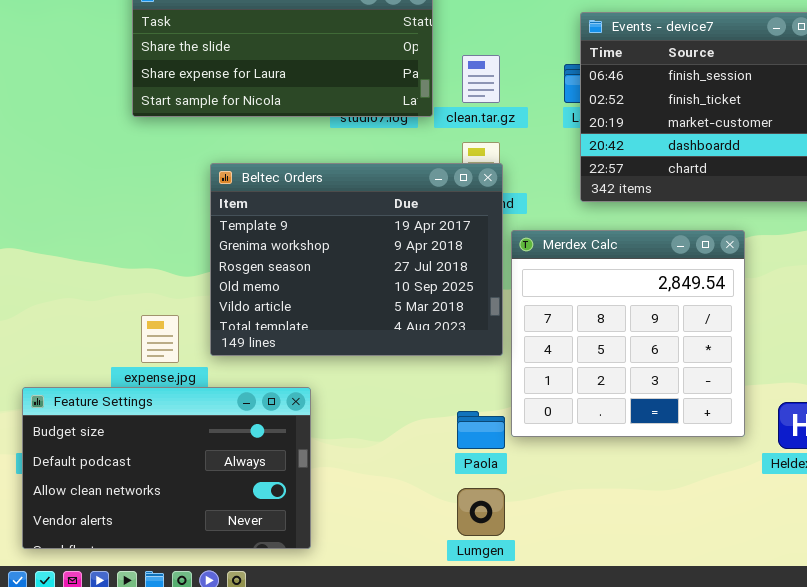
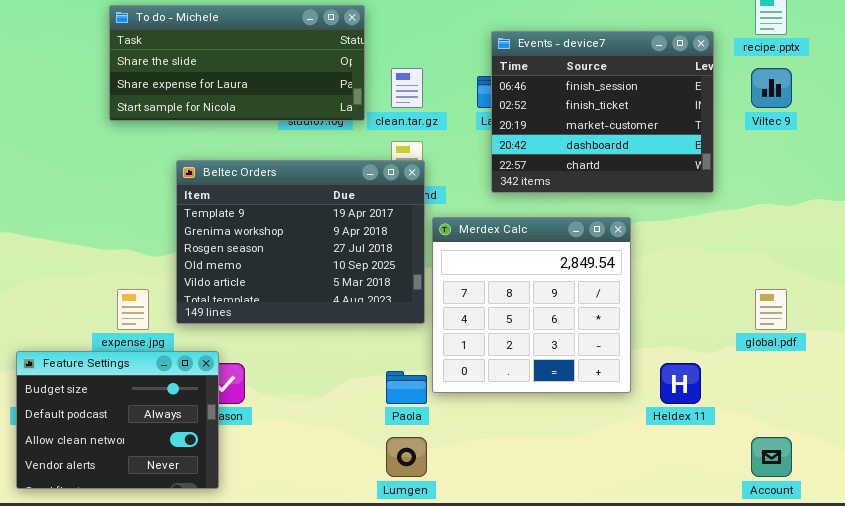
Feature Settings: [22,387,311,549] -> [16,351,219,489], resized

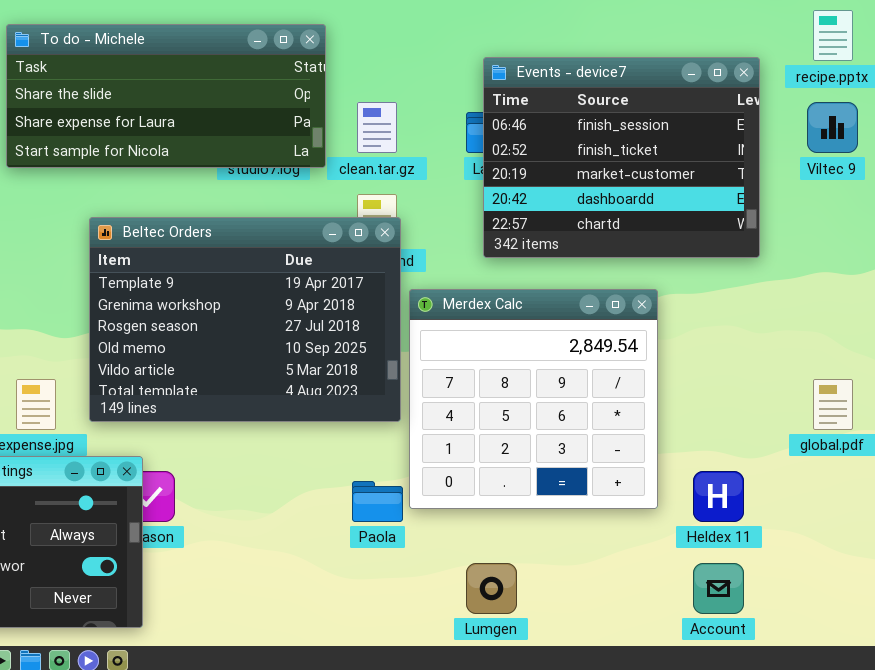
Lumgen: [386,437,427,477] -> [466,563,517,614], moved
Account: [751,437,792,477] -> [693,563,744,614], moved

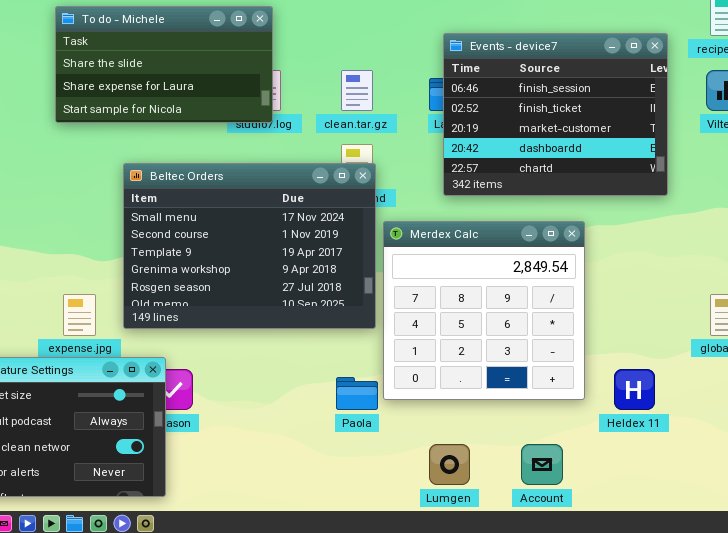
To do - Michele: [6,24,326,168] -> [55,6,273,123], resized
Beltec Orders: [89,217,401,422] -> [123,163,376,329], scrolled up 2 rows
Account: [693,563,744,614] -> [521,444,563,485], moved

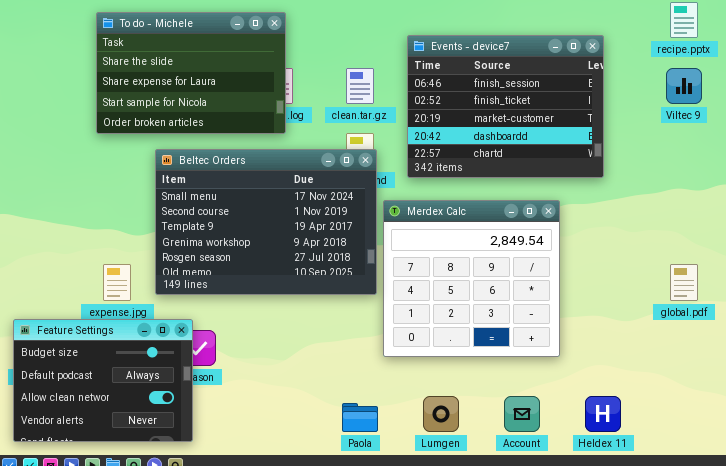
To do - Michele: [55,6,273,123] -> [96,12,286,134], resized
Events - device7: [443,33,668,196] -> [407,35,604,178], moved
Heldex 11: [614,369,655,410] -> [585,396,621,432], moved
Paola: [336,377,378,410] -> [342,403,378,432], moved

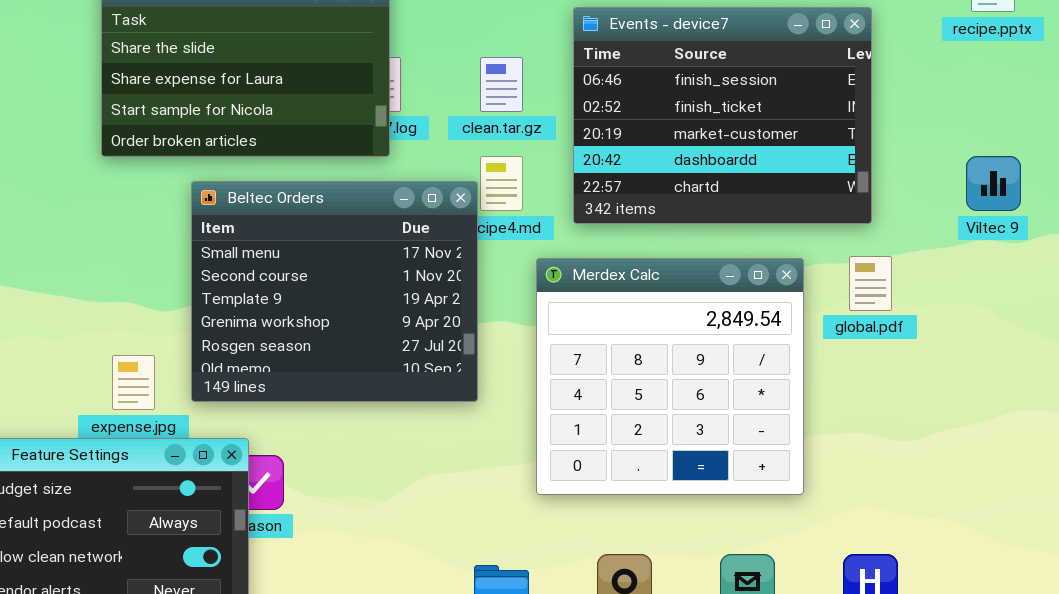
Viltec 9: [666,68,702,104] -> [966,156,1021,211], moved
Beltec Orders: [155,149,377,295] -> [191,181,478,402], resized
global.pdf: [670,264,698,301] -> [849,256,892,311], moved

